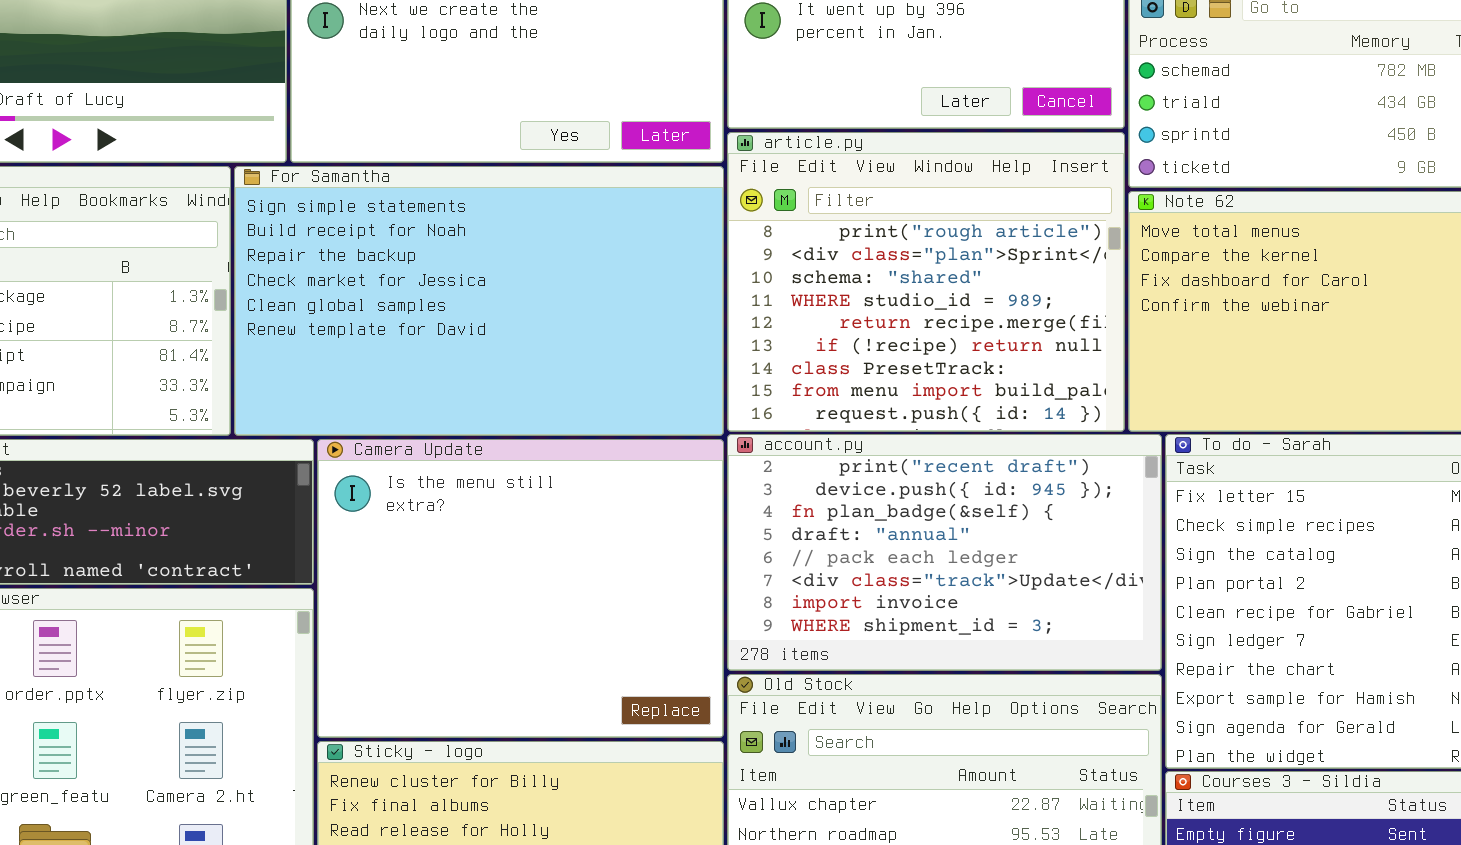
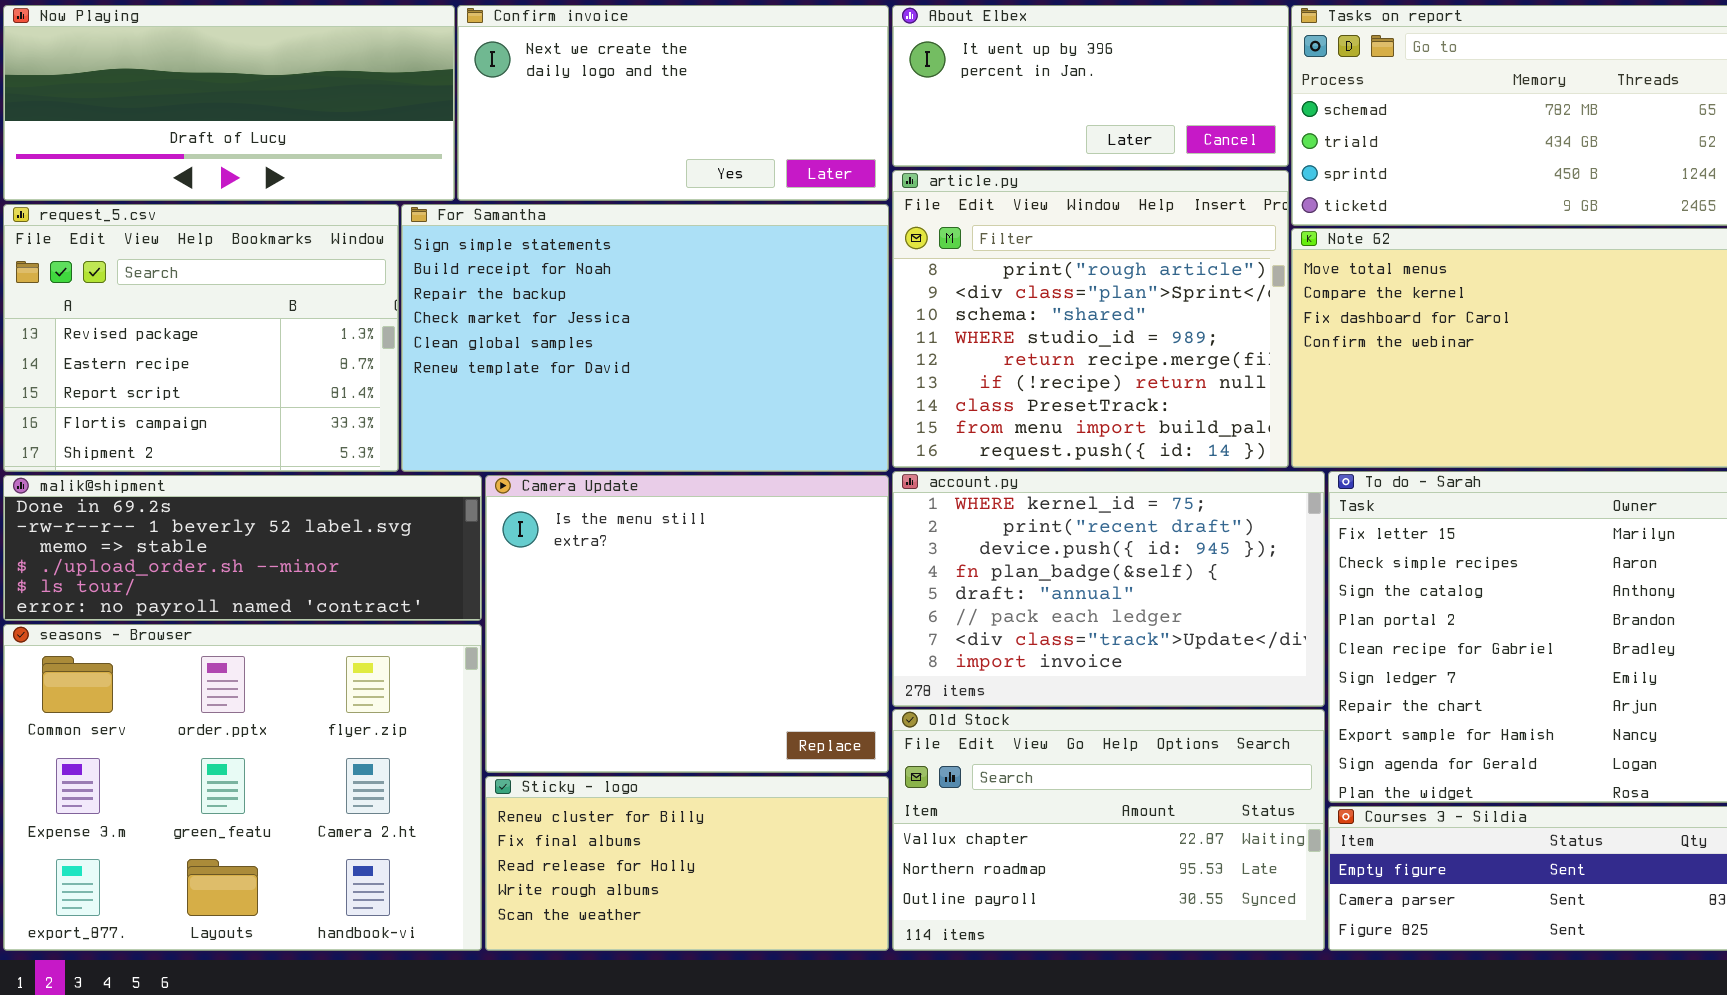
account.py: [727,434,1162,671] -> [892,471,1325,707], scrolled up 1 row

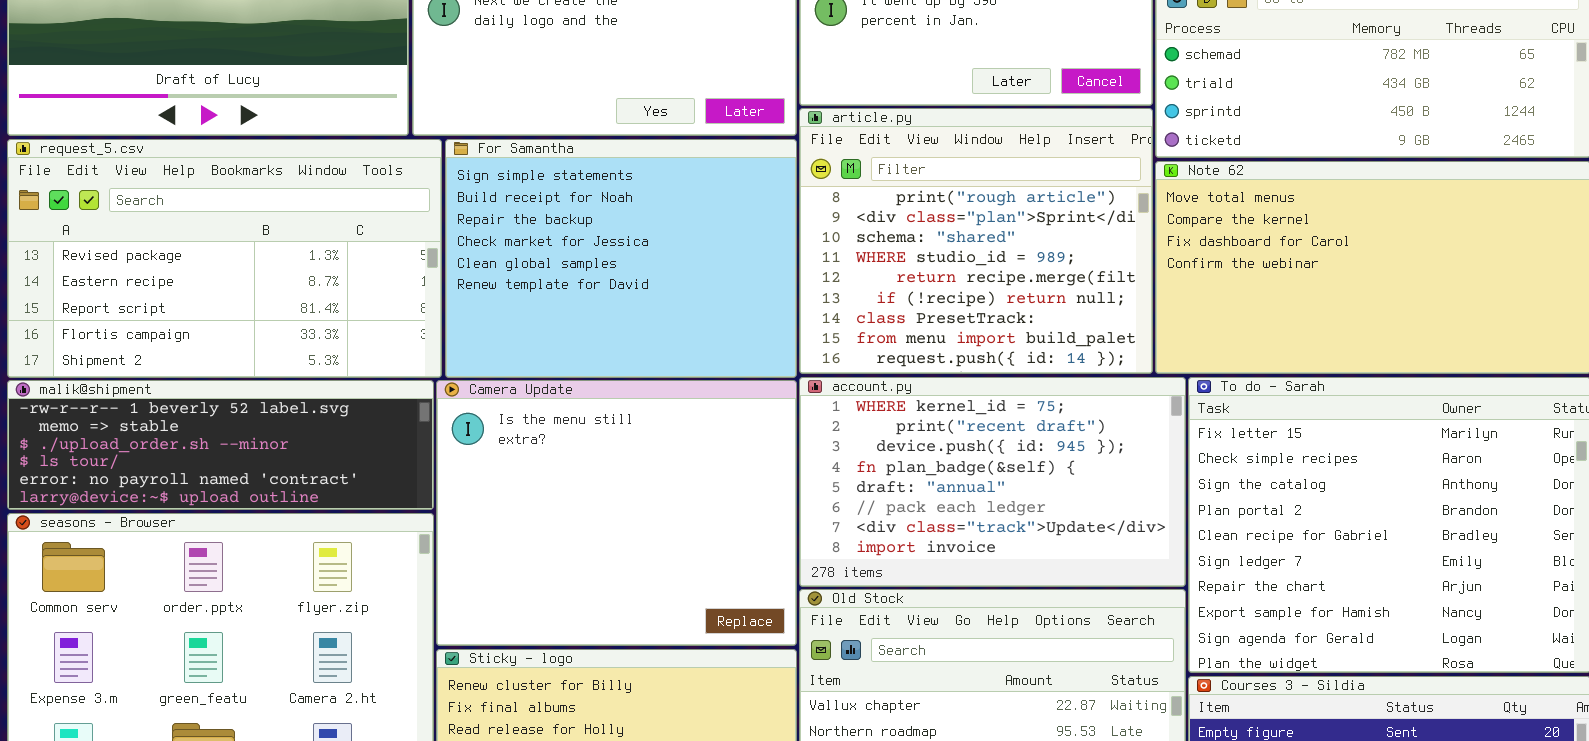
request_5.csv: [3,204,399,472] -> [7,139,442,378], resized
For Samantha: [401,204,889,472] -> [445,139,797,378], resized
malik@shipment: [3,475,482,621] -> [7,380,434,510], scrolled down 1 row

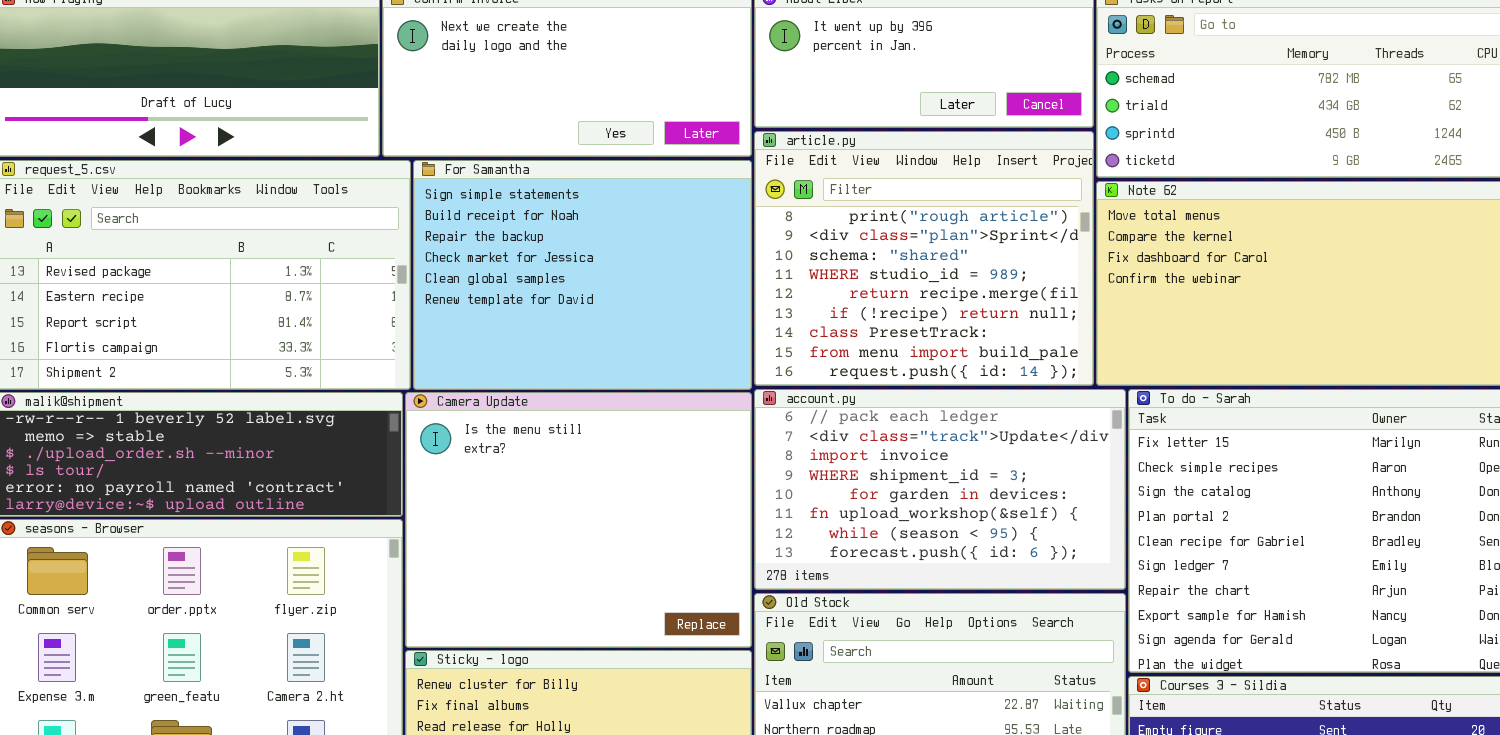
account.py: [799,377,1186,587] -> [754,389,1126,590], scrolled down 5 rows

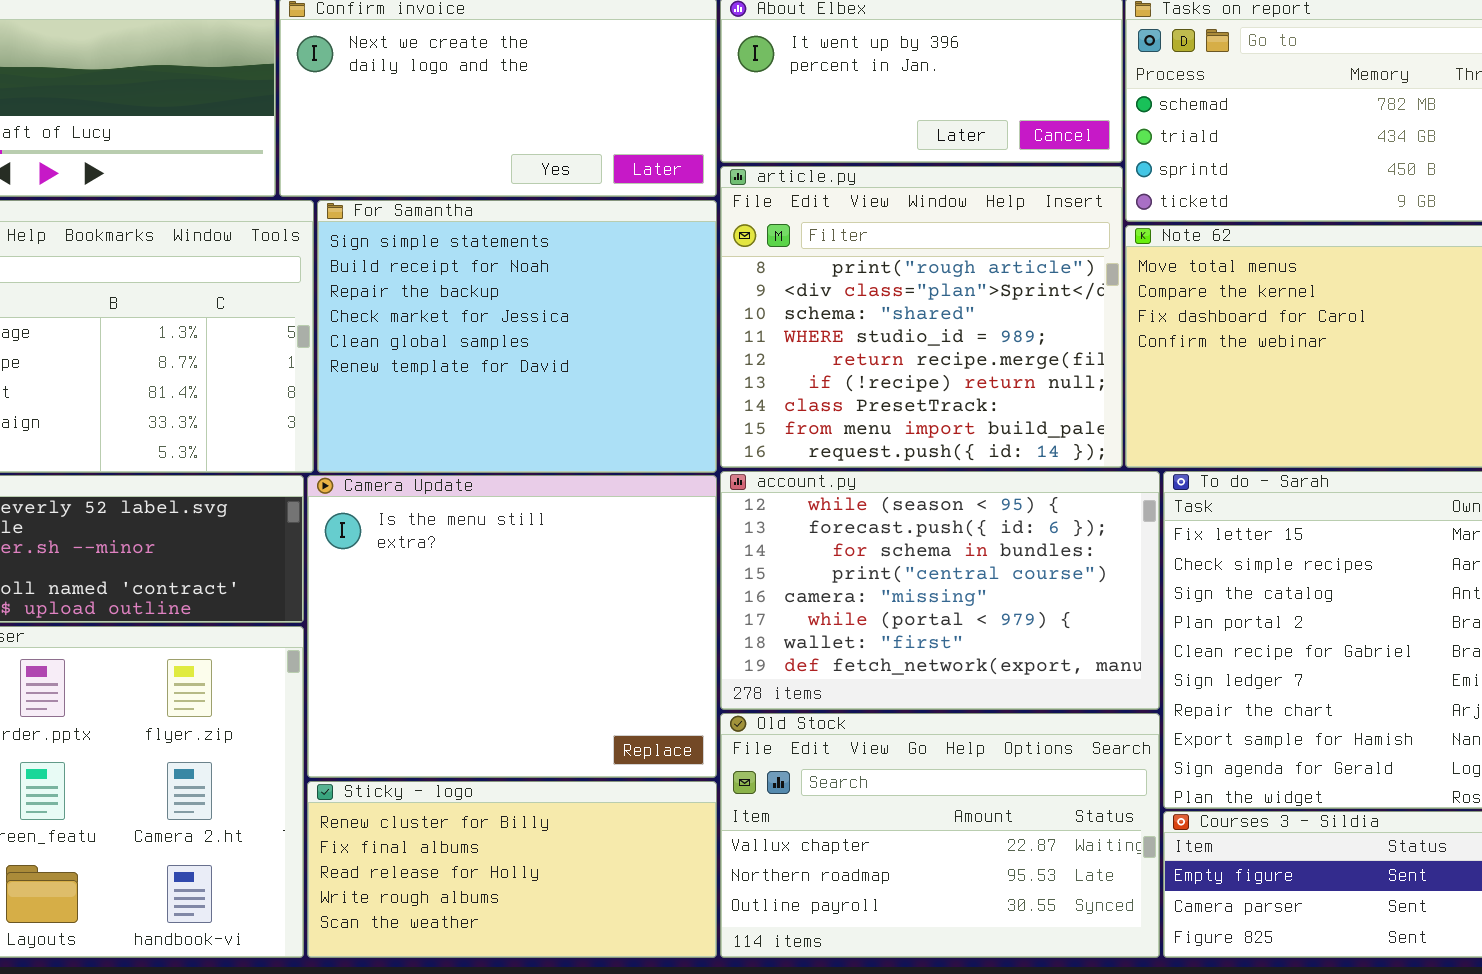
account.py: [754,389,1126,590] -> [720,471,1160,710], scrolled down 6 rows

